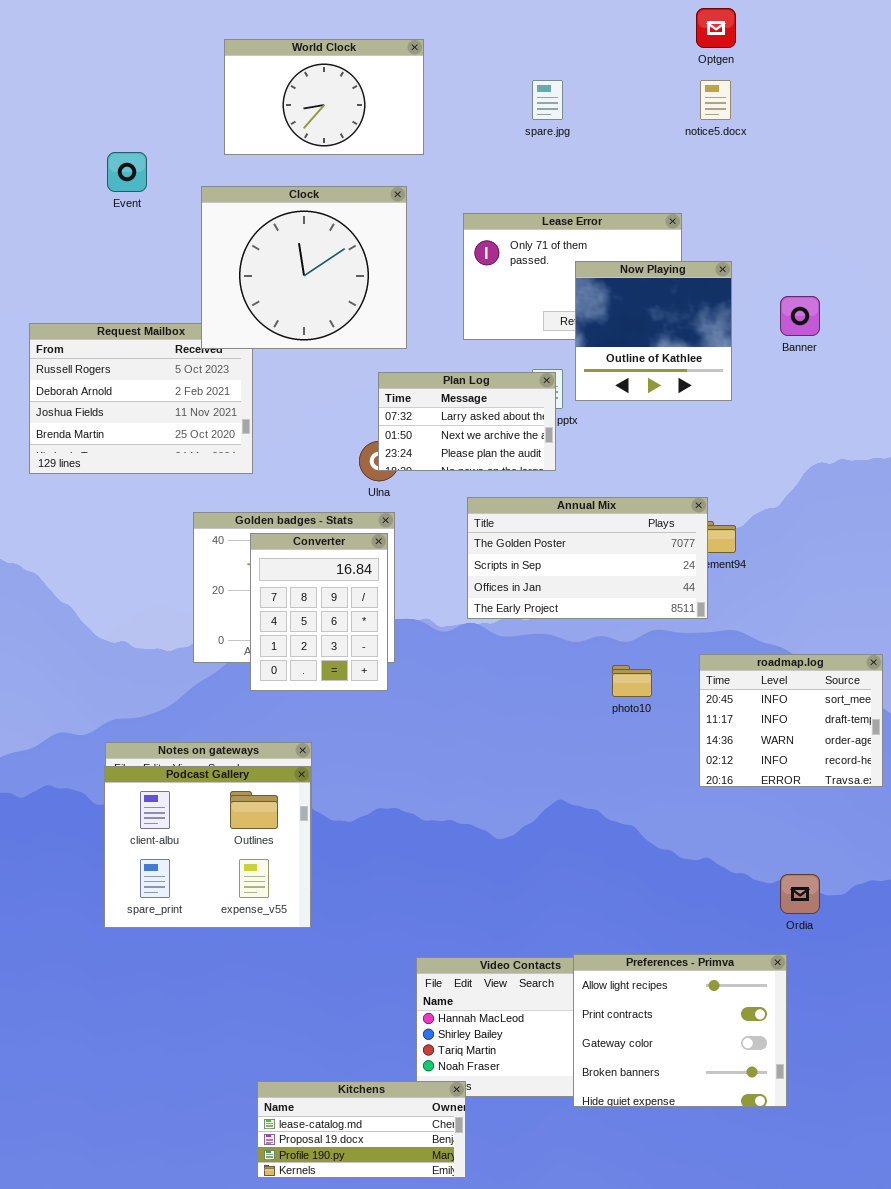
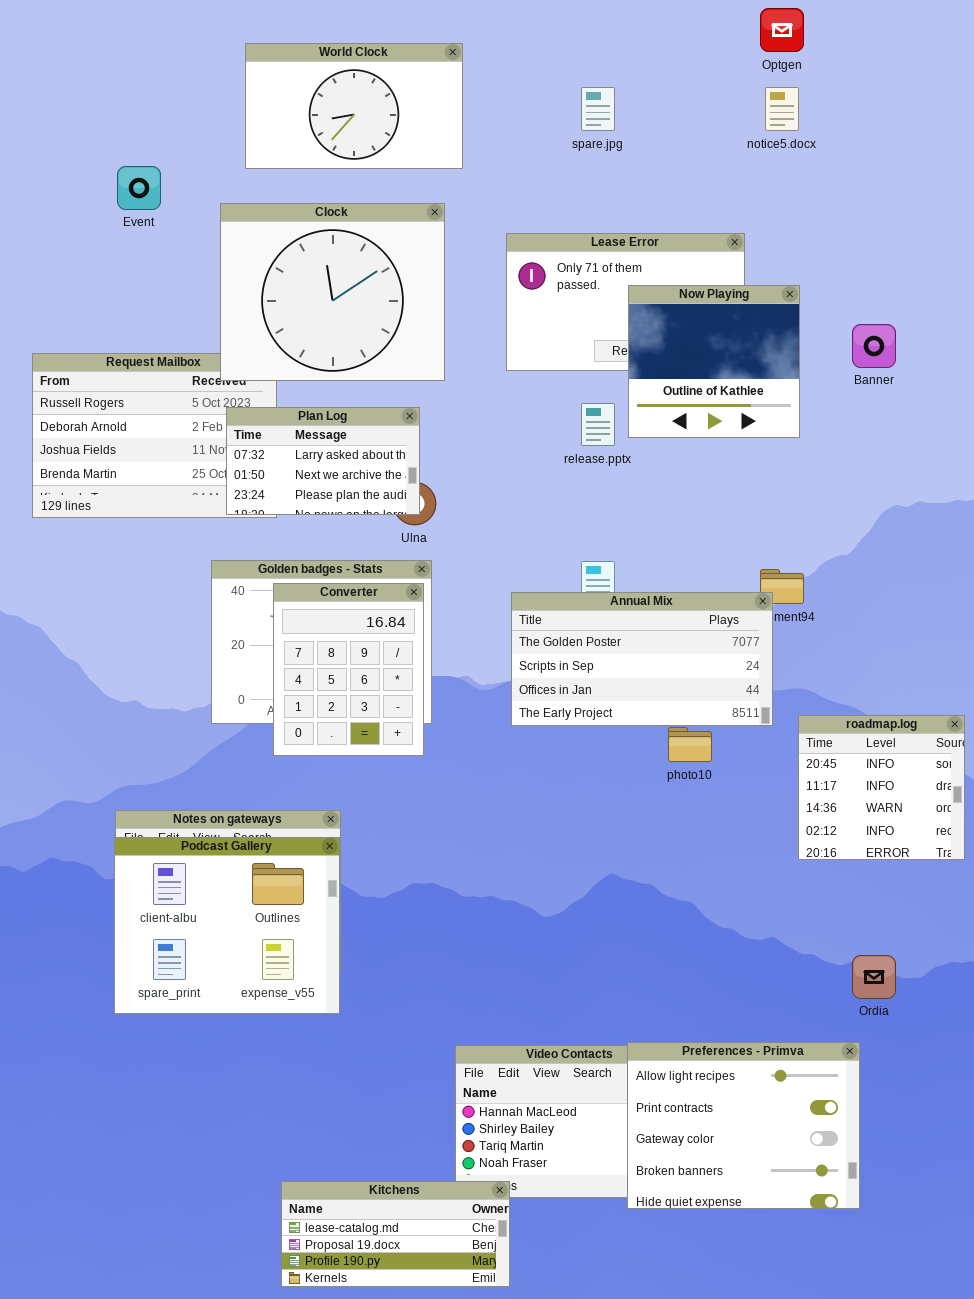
Plan Log: [378,372,556,471] -> [226,407,420,515], moved
Annual Mix: [467,497,708,619] -> [511,592,773,726], moved
roadmap.log: [699,654,883,787] -> [798,715,965,860], resized

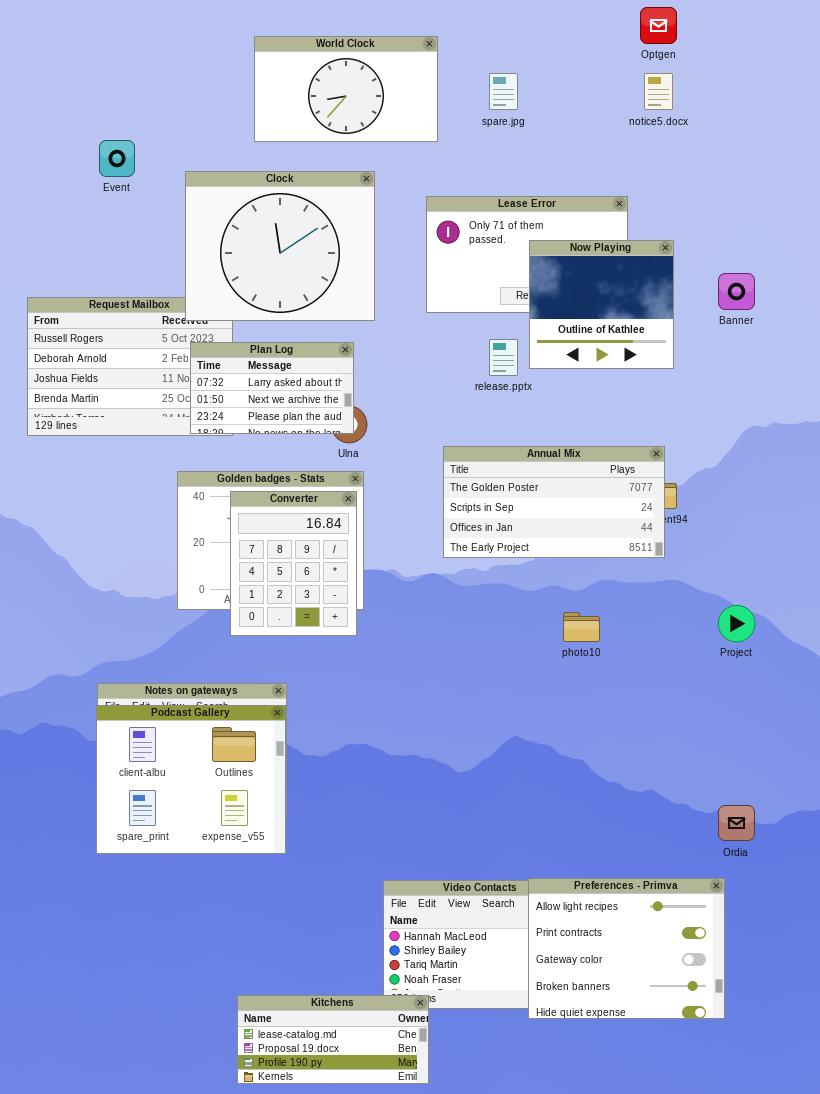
World Clock: [245,43,463,169] -> [254,36,438,142], moved
Annual Mix: [511,592,773,726] -> [443,446,665,558], moved
roadmap.log: [798,715,965,860] -> none, closed

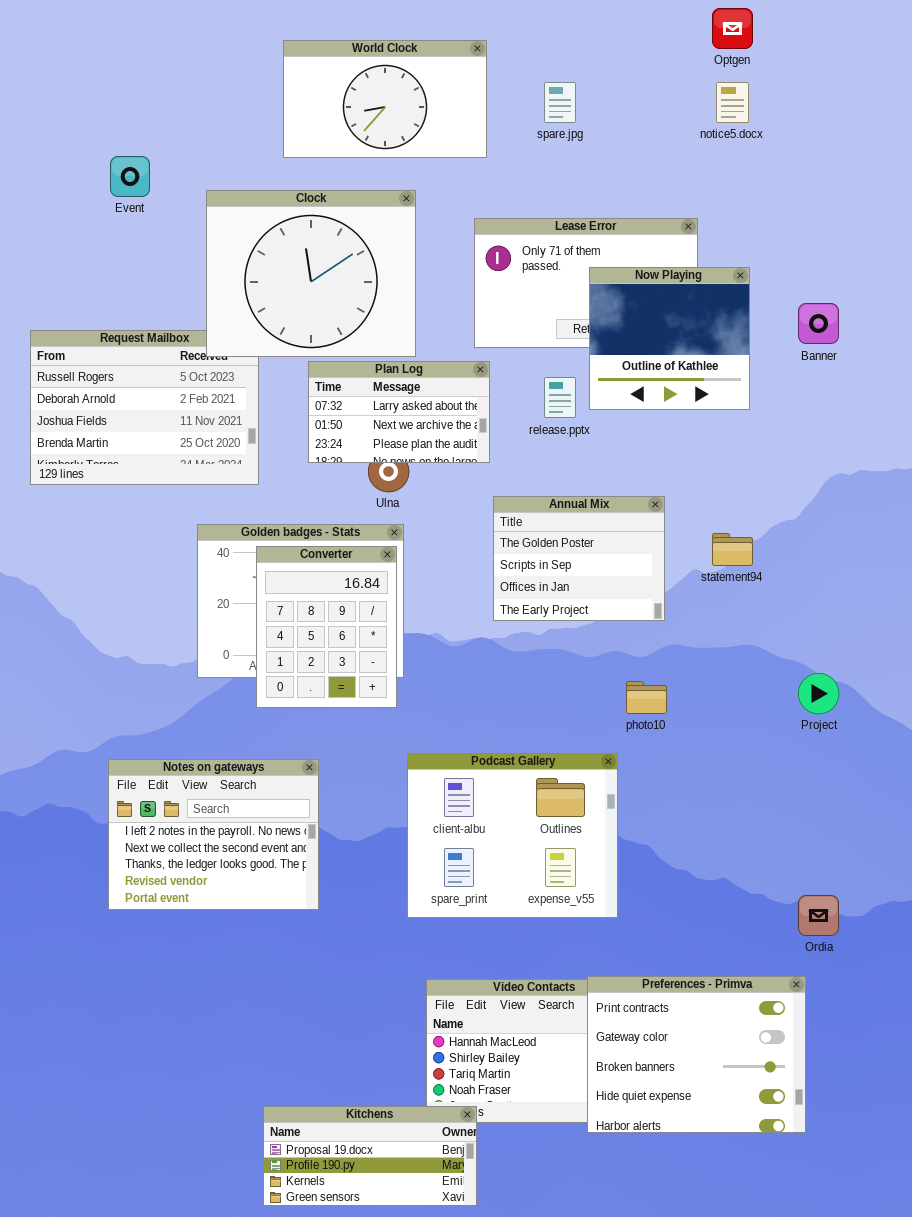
Plan Log: [190,342,354,434] -> [308,361,490,463], moved
Annual Mix: [443,446,665,558] -> [493,496,665,621], resized
Podcast Gallery: [96,705,286,854] -> [407,753,618,918], moved
Preferences - Primva: [528,878,725,1019] -> [587,976,806,1133], scrolled down 1 row
Kitchens: [237,995,429,1084] -> [263,1106,477,1206], scrolled down 1 row

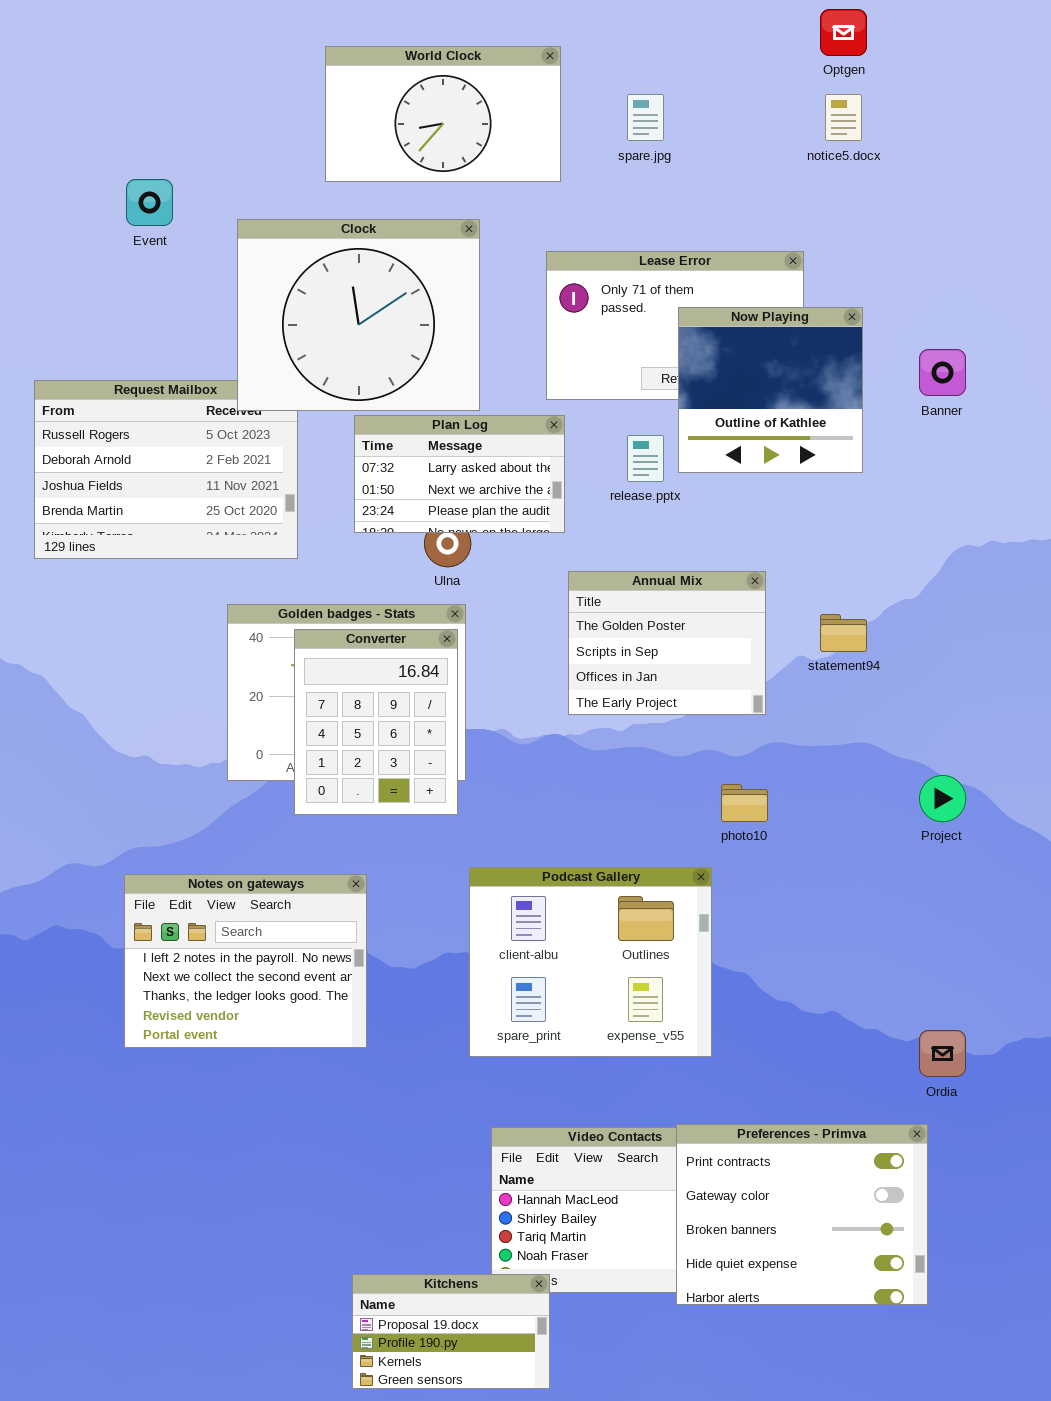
Kitchens: [263,1106,477,1206] -> [352,1274,550,1389], resized

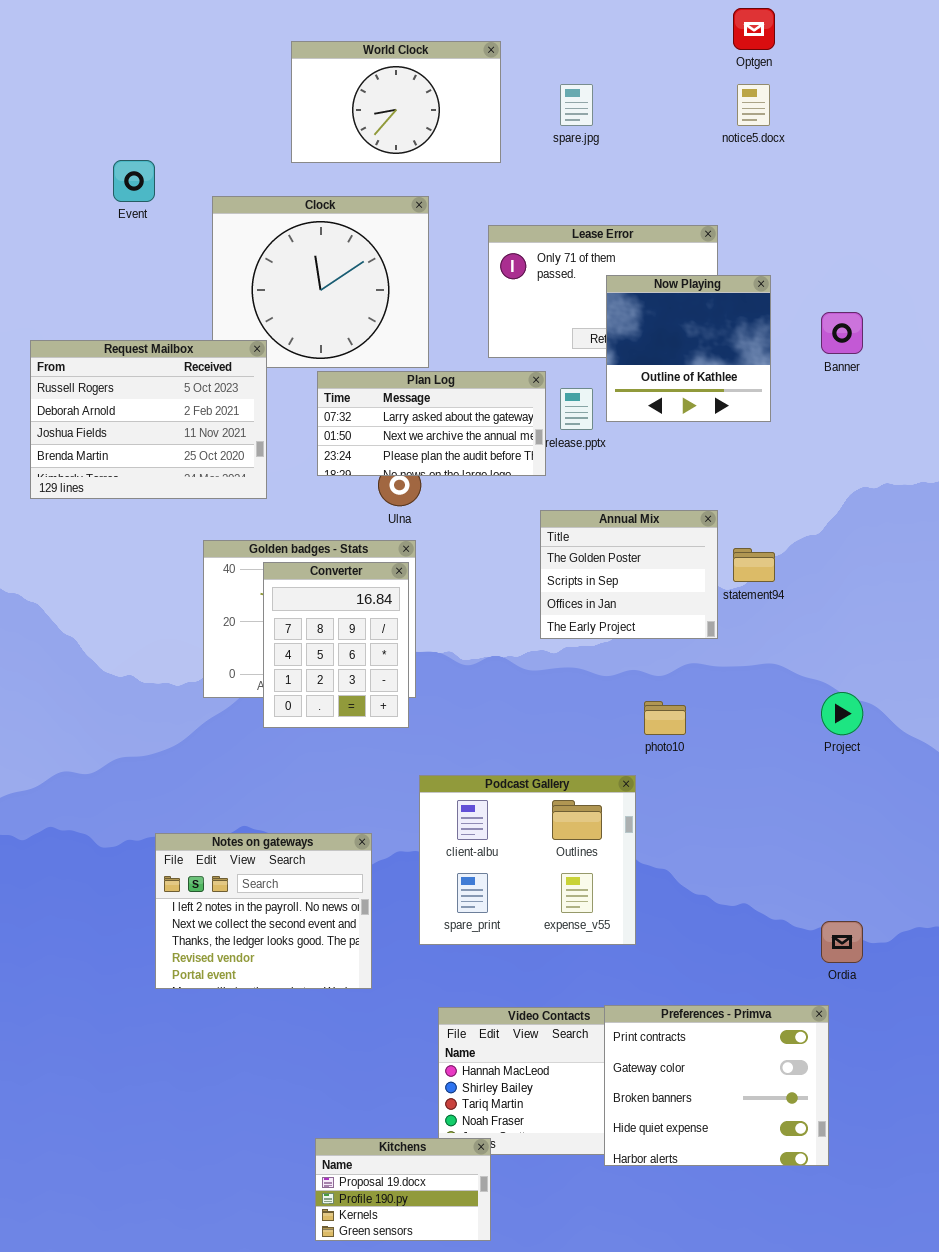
Request Mailbox: [34,380,298,559] -> [30,340,267,499], raised
Plan Log: [354,415,565,533] -> [317,371,546,476], resized
Annual Mix: [568,571,766,715] -> [540,510,718,639], moved
Notes on gateways: [124,874,367,1048] -> [155,833,372,989], moved

